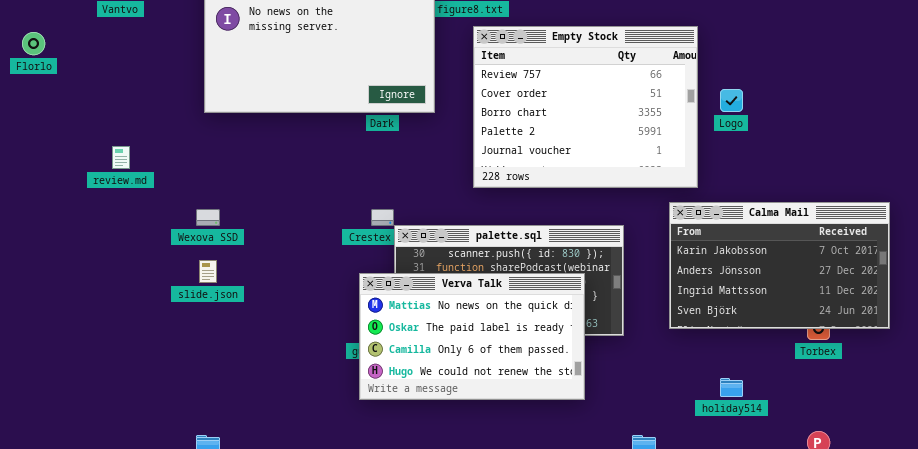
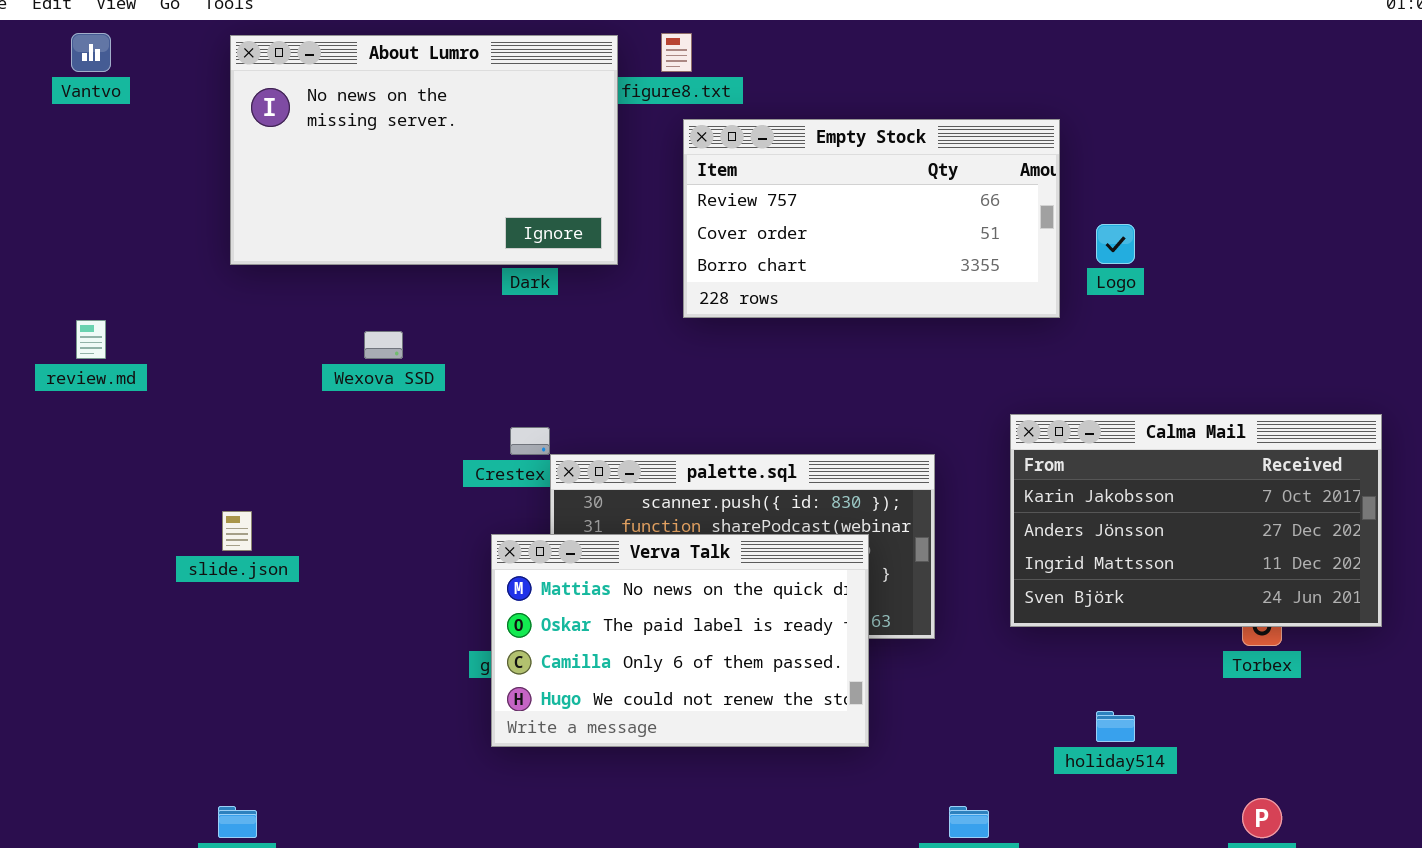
Empty Stock: [473,26,698,188] -> [683,119,1060,318], resized
Wexova SSD: [196,209,220,226] -> [364,331,403,359], moved

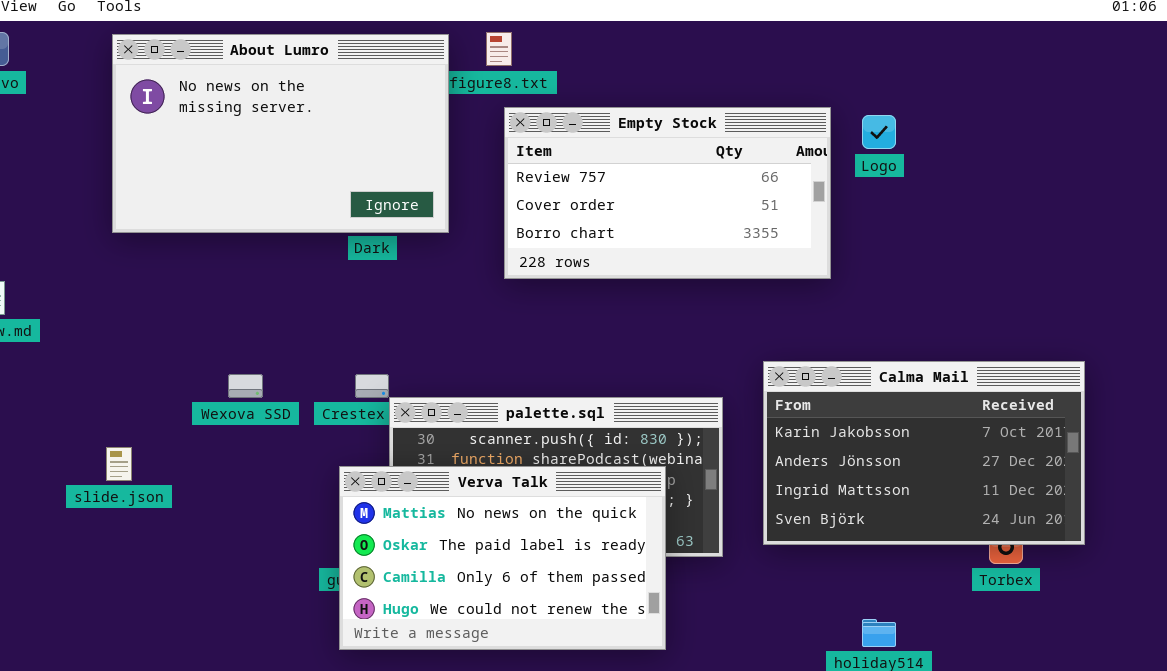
Logo: [1096,224,1135,264] -> [862,115,896,149], moved
Wexova SSD: [364,331,403,359] -> [228,374,263,398], moved
Calma Mail: [1010,414,1382,627] -> [763,361,1085,545], moved

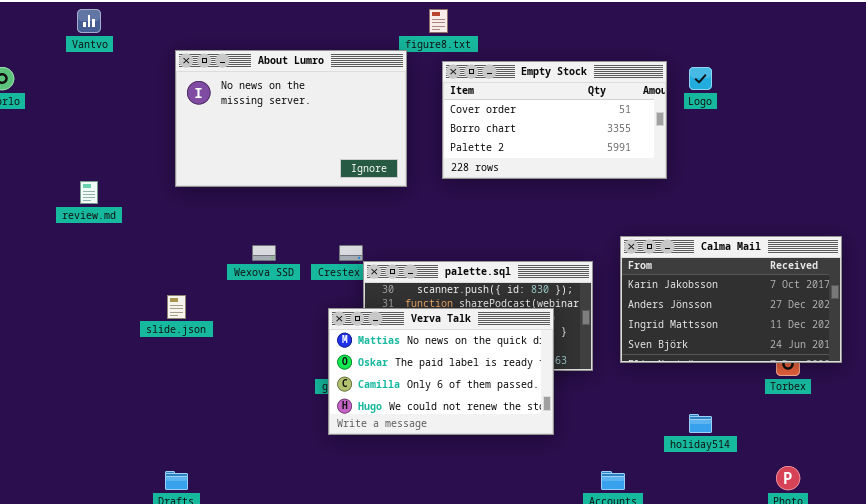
About Lumro: [112,34,449,233] -> [175,50,407,187], moved
Empty Stock: [504,107,831,279] -> [442,61,667,179], scrolled down 1 row

